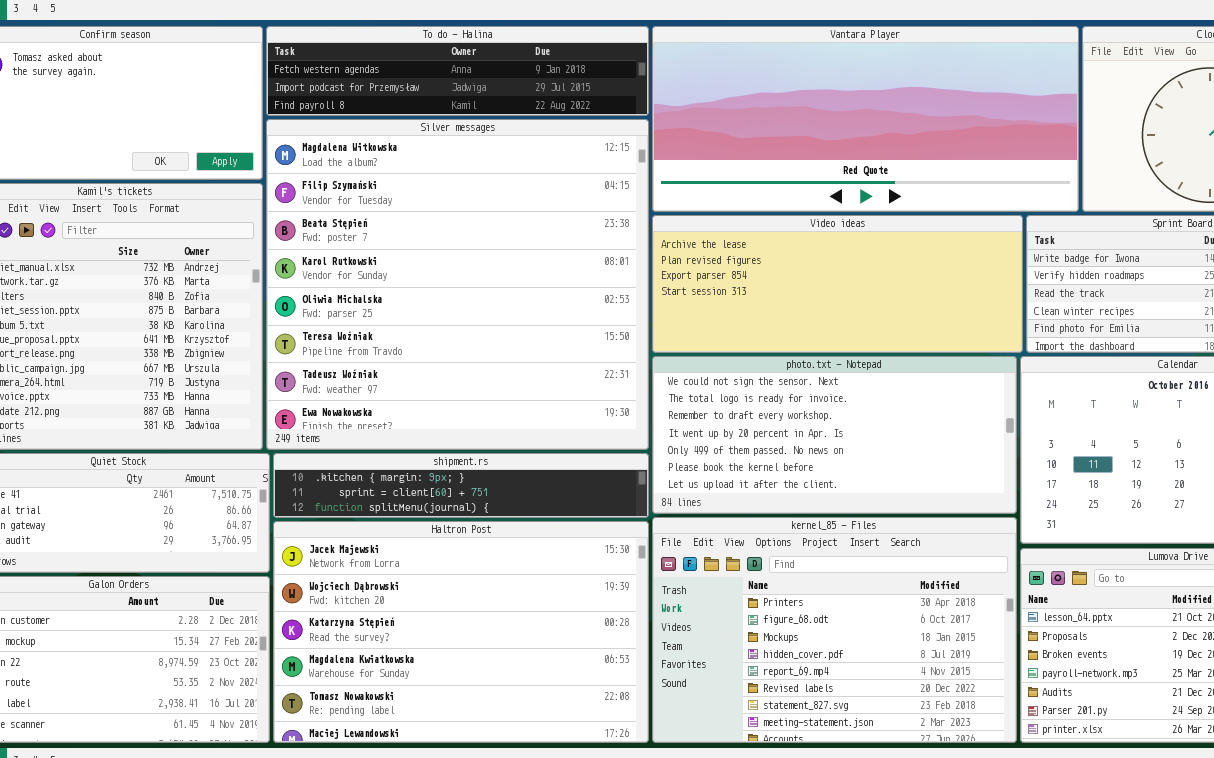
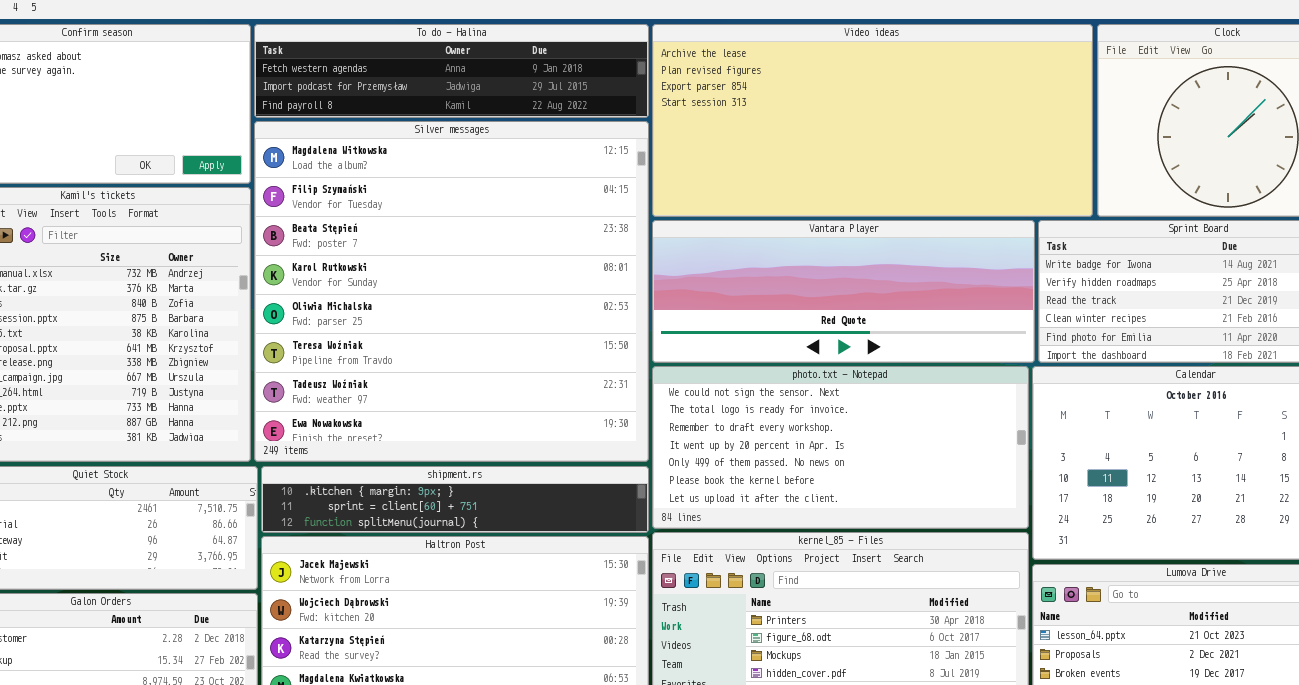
Vantara Player: [652,26,1079,212] -> [652,220,1035,363], moved, resized
Video ideas: [652,215,1023,353] -> [652,24,1093,217], moved, resized

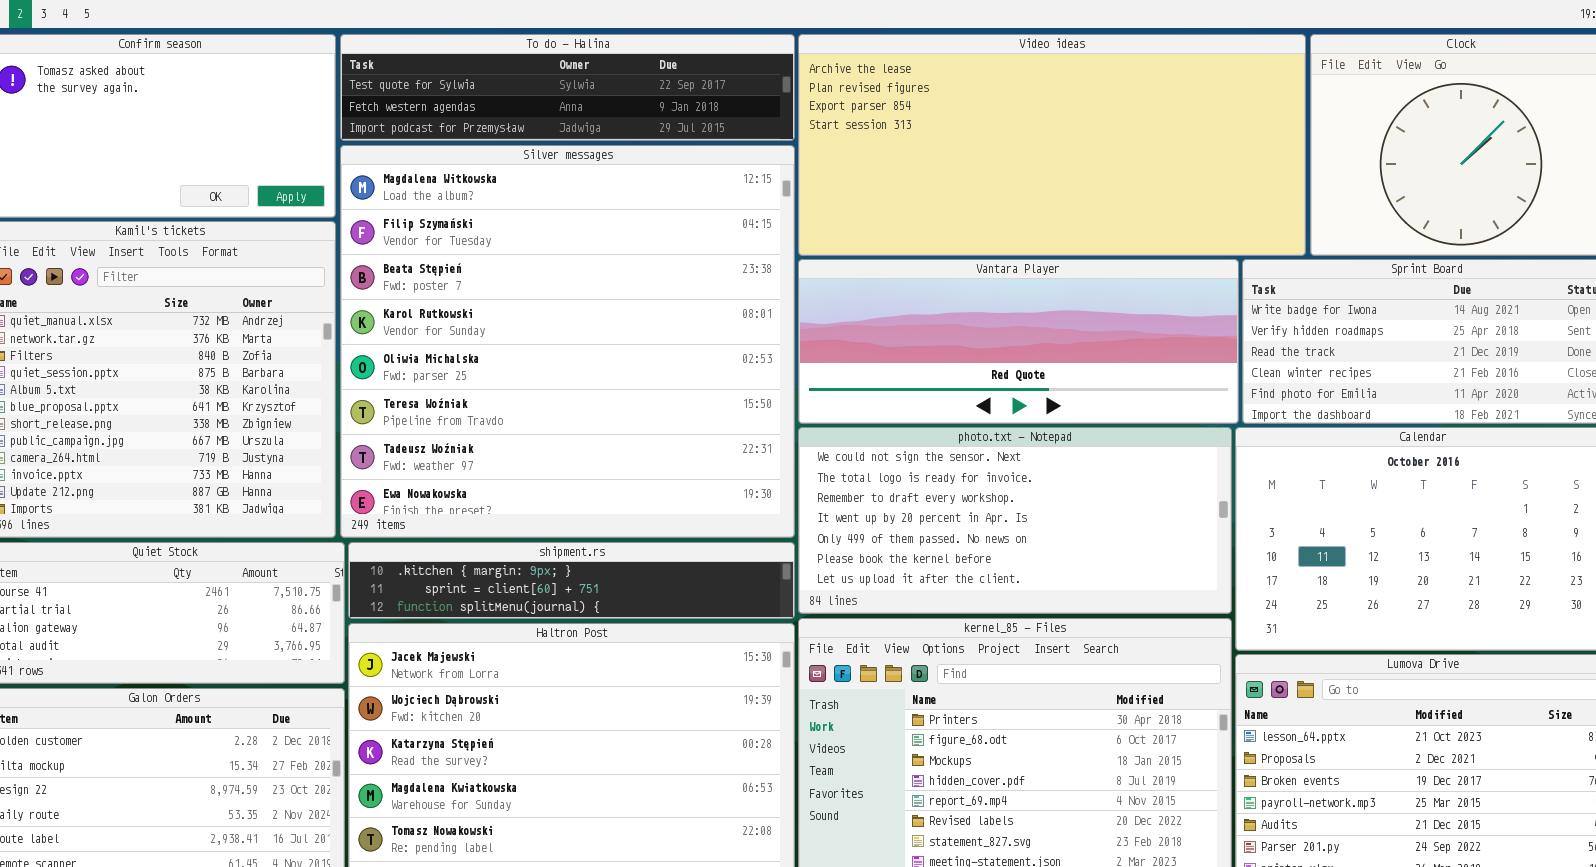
To do - Halina: [254,24,649,118] -> [340,34,795,141], scrolled up 1 row

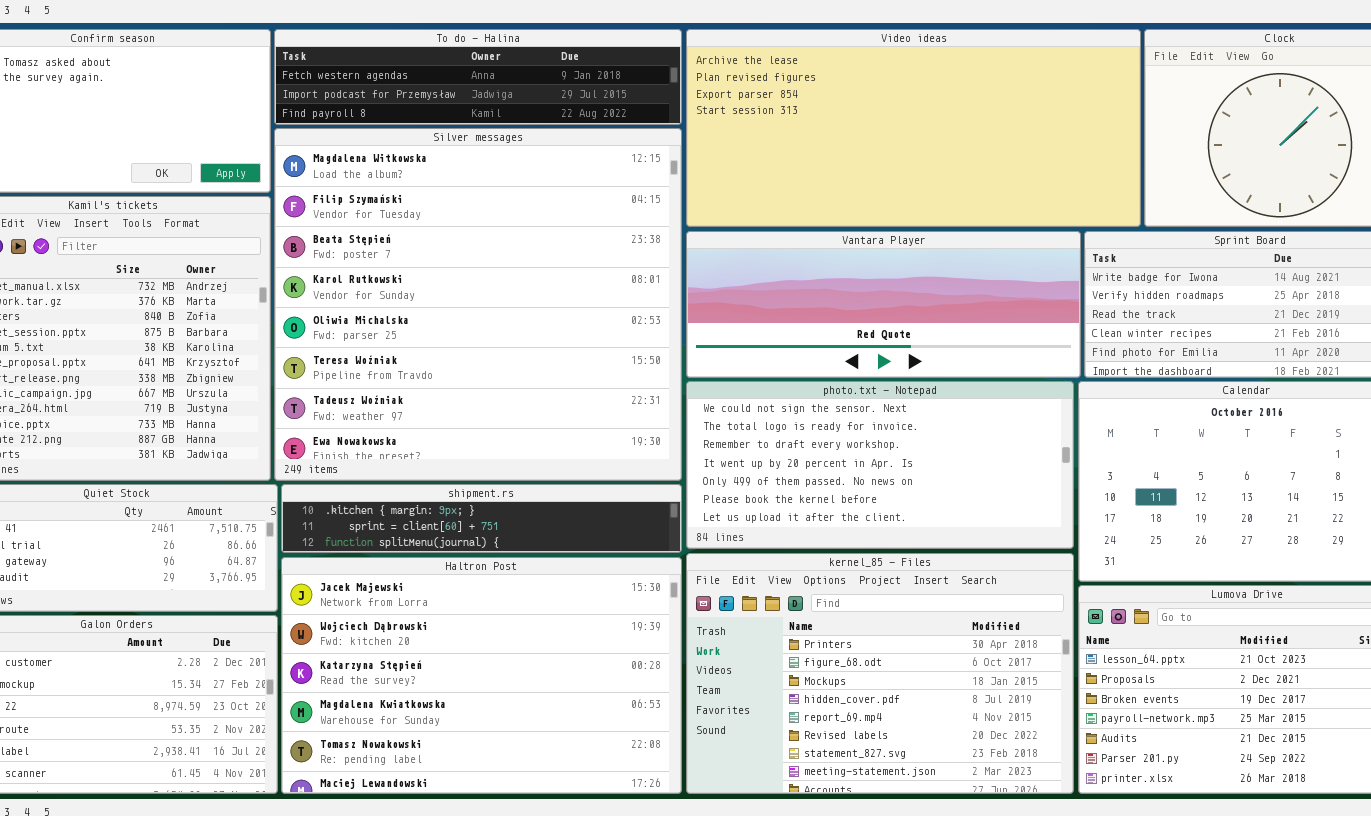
To do - Halina: [340,34,795,141] -> [274,29,682,125], scrolled down 1 row

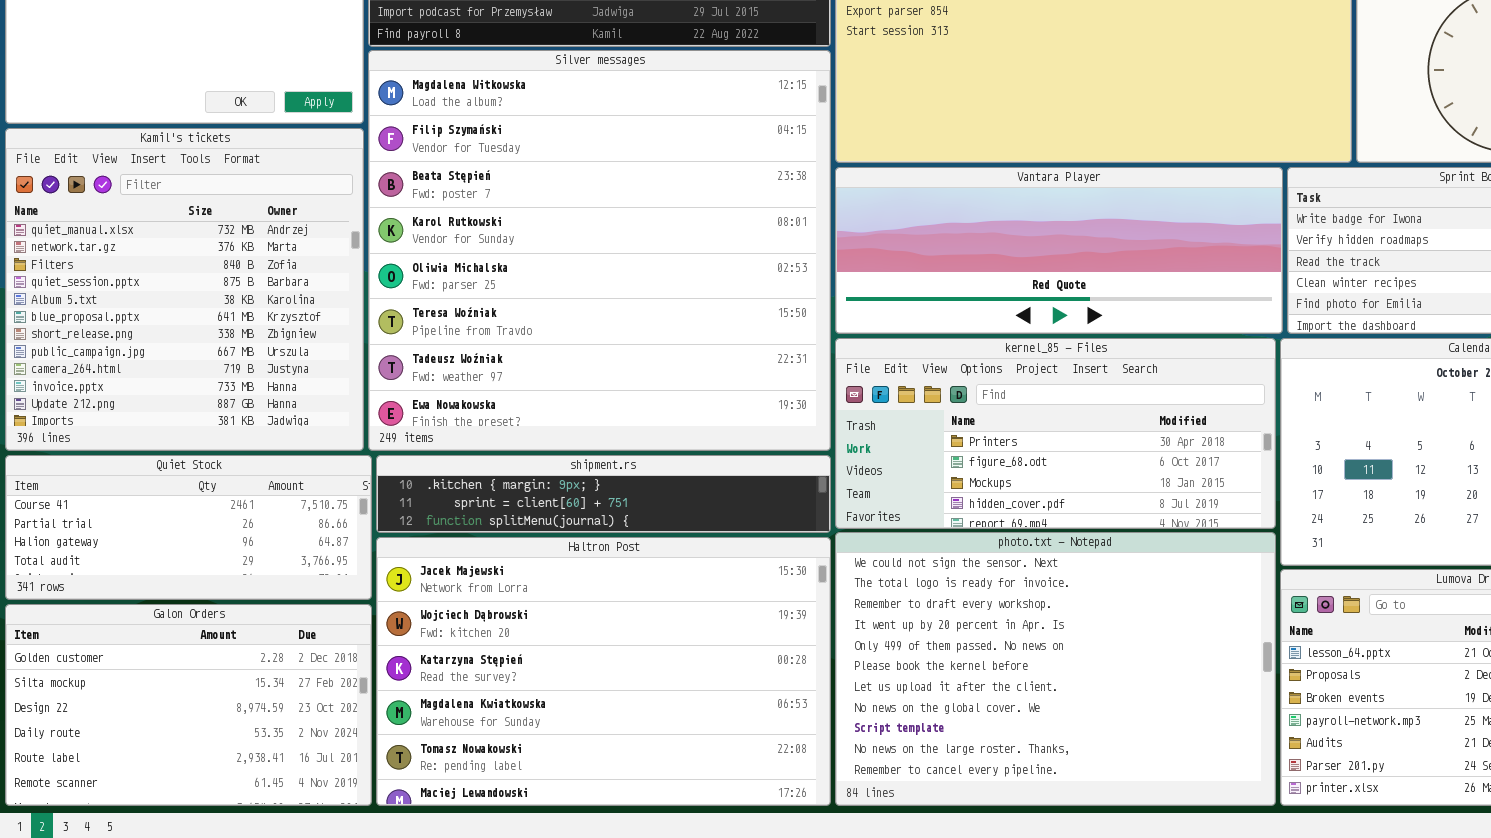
photo.txt - Notepad: [686,381,1074,549] -> [835,532,1276,806], moved, resized
kernel_85 - Files: [686,553,1074,794] -> [835,338,1276,529], moved, resized

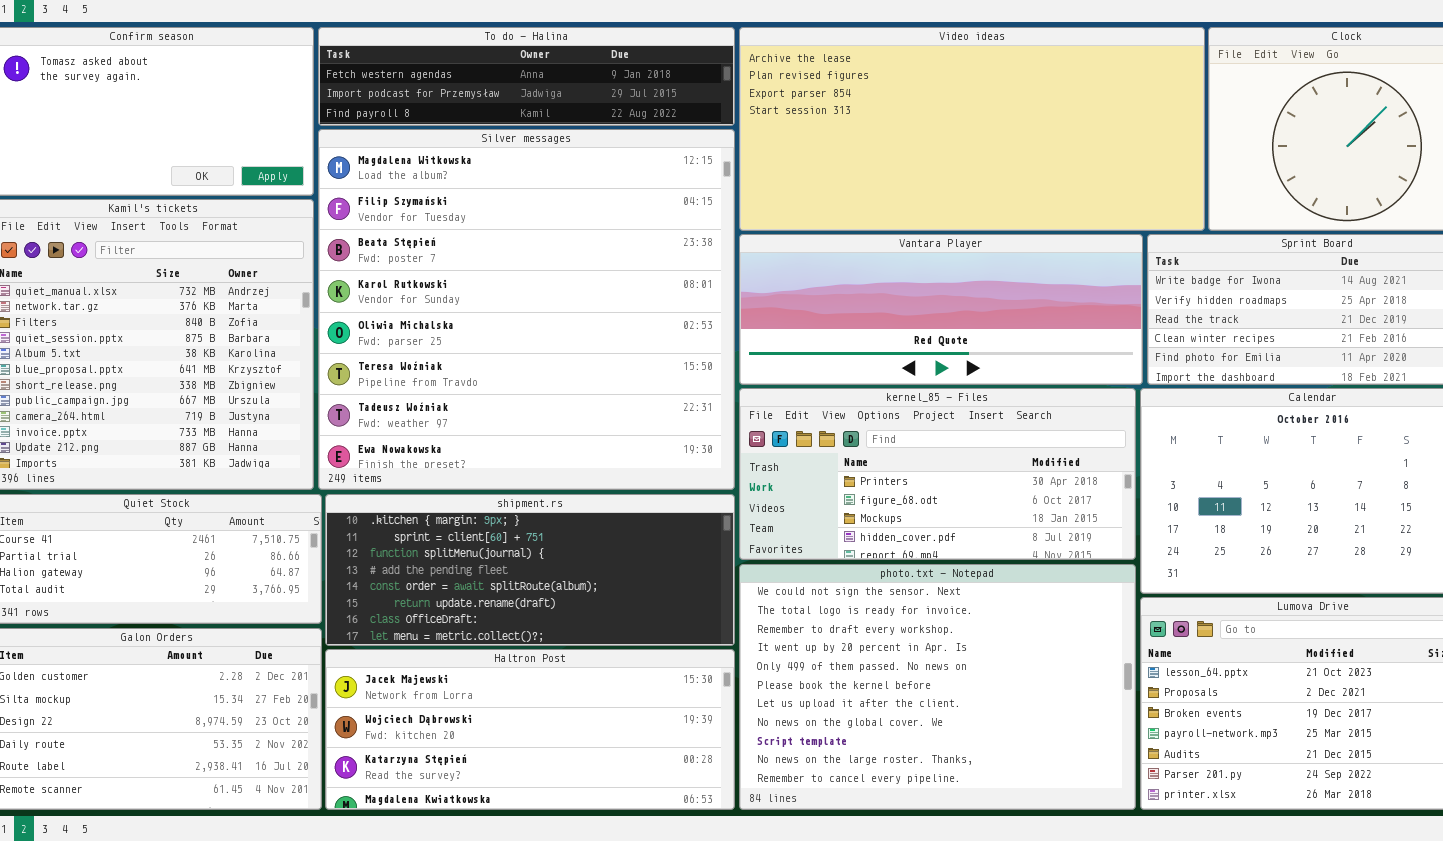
shipment.rs: [376,455,831,533] -> [325,494,735,646], resized
Haltron Post: [376,537,831,806] -> [325,649,735,810], resized

